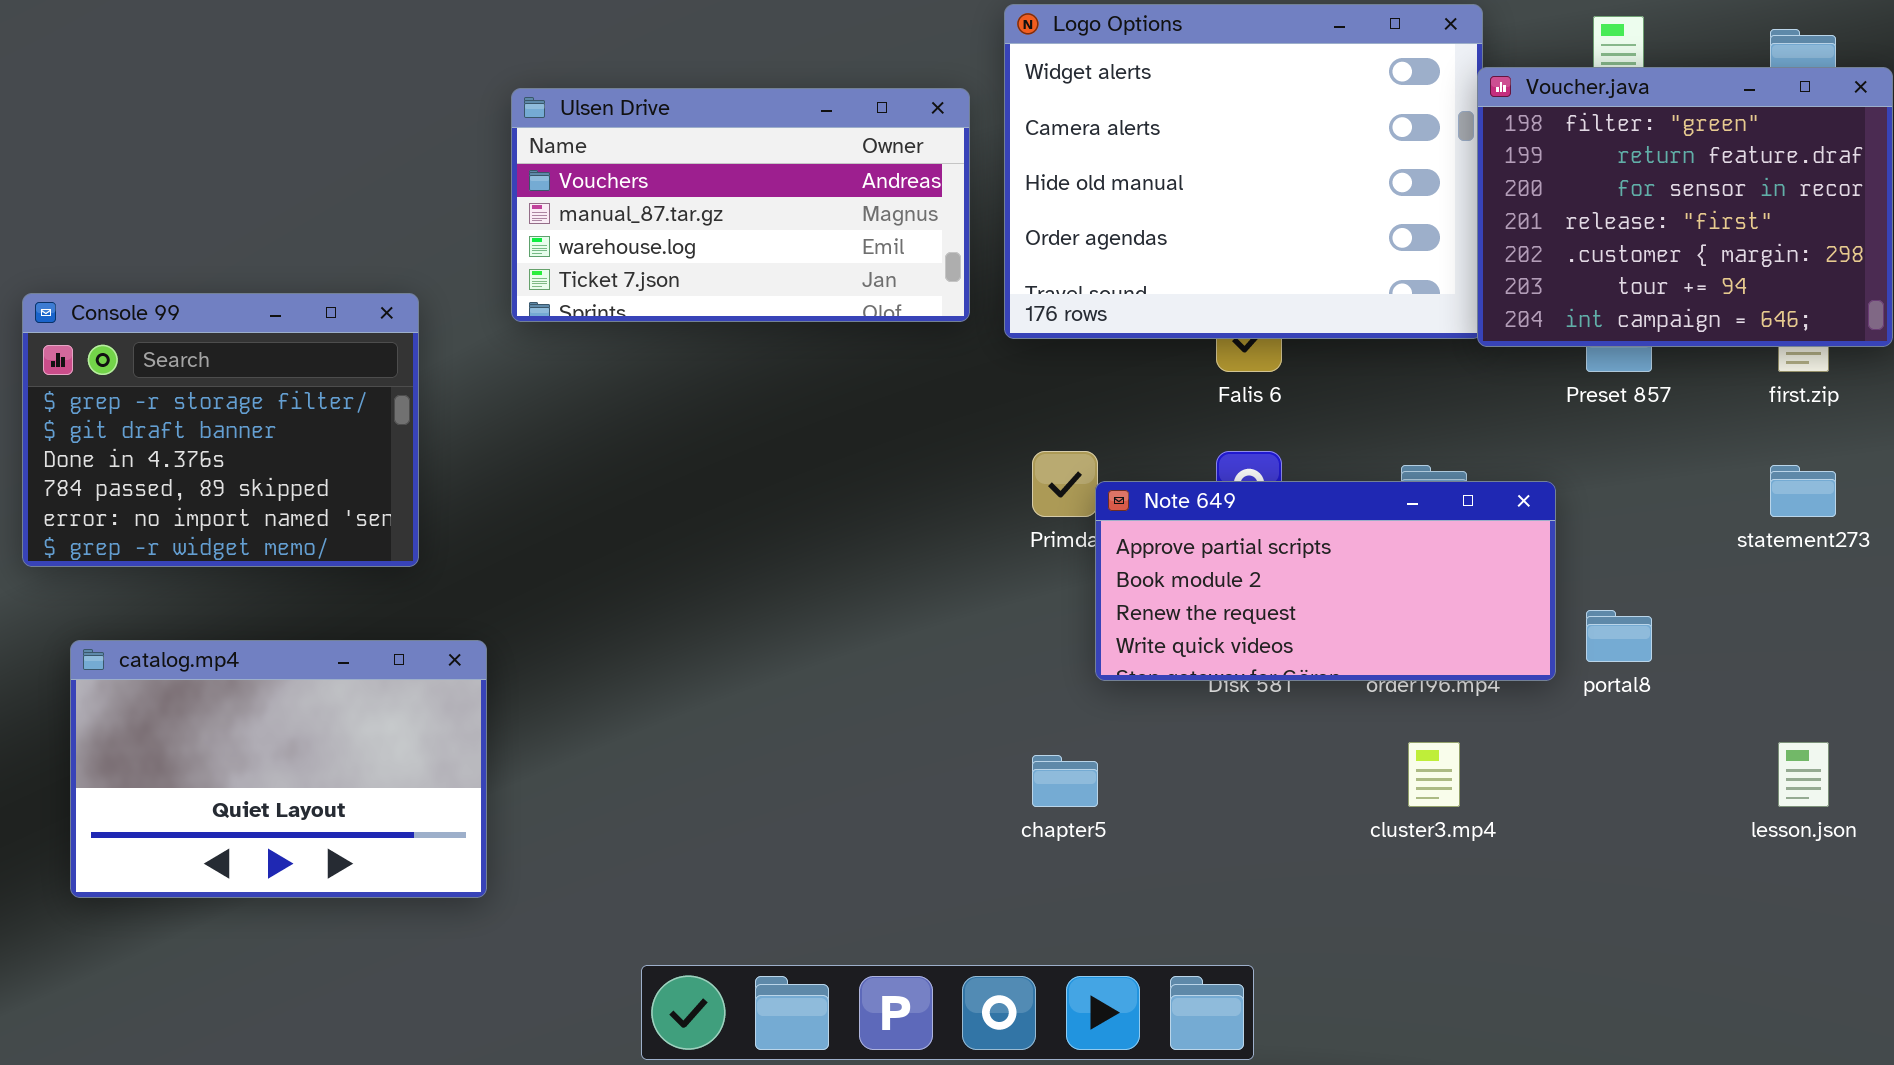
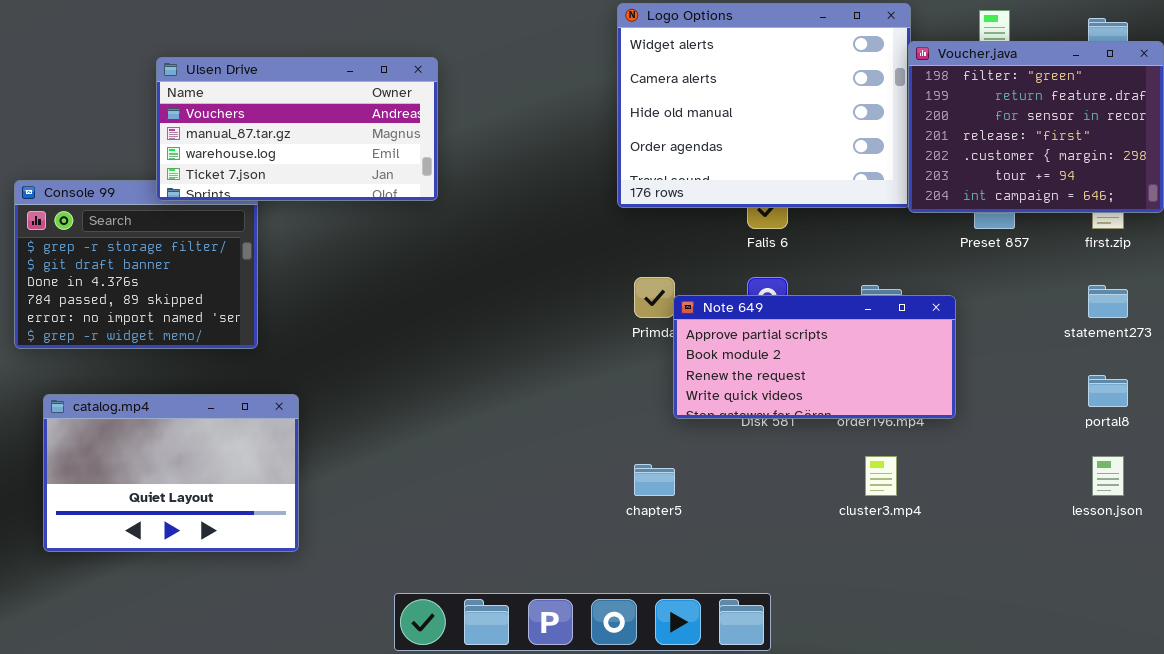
Ulsen Drive: [511,88,970,322] -> [156,57,438,201], moved
portal8: [1586,610,1652,662] -> [1088,375,1128,407], moved

